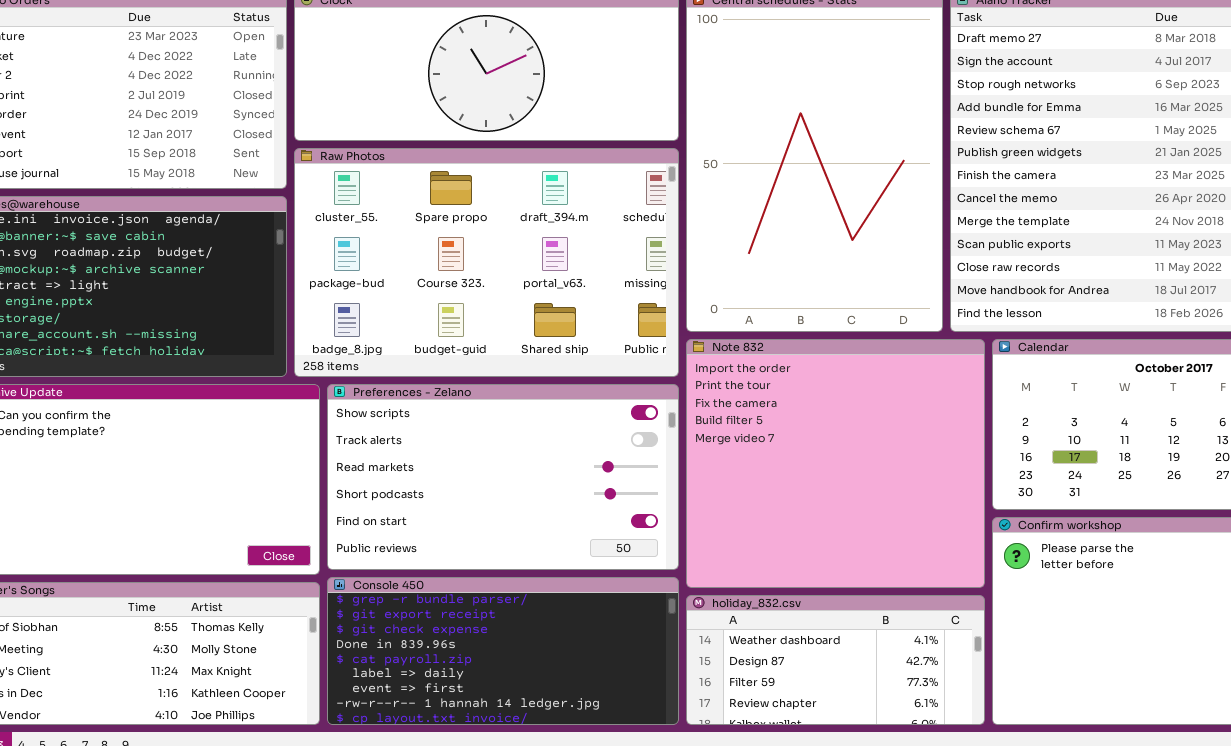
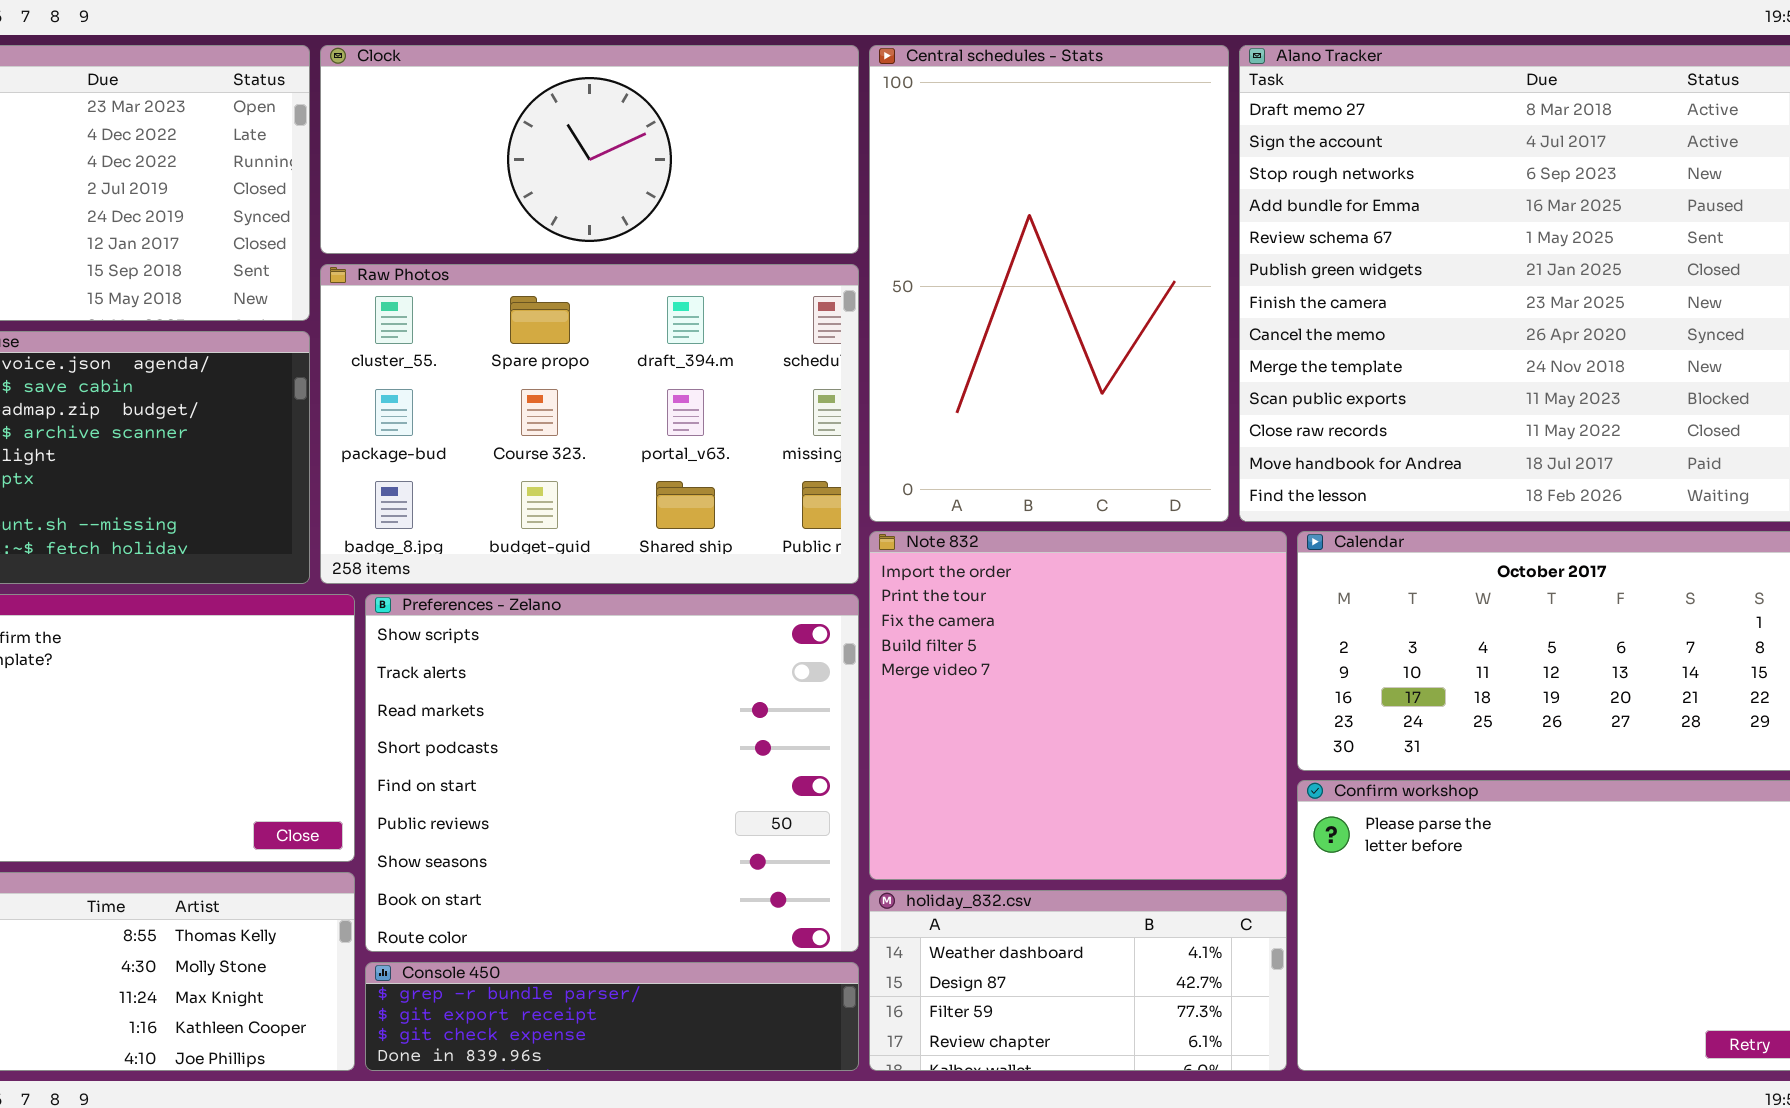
Preferences - Zelano: [327,384,679,570] -> [365,594,859,952], resized
Console 450: [327,577,679,725] -> [365,962,859,1071], resized

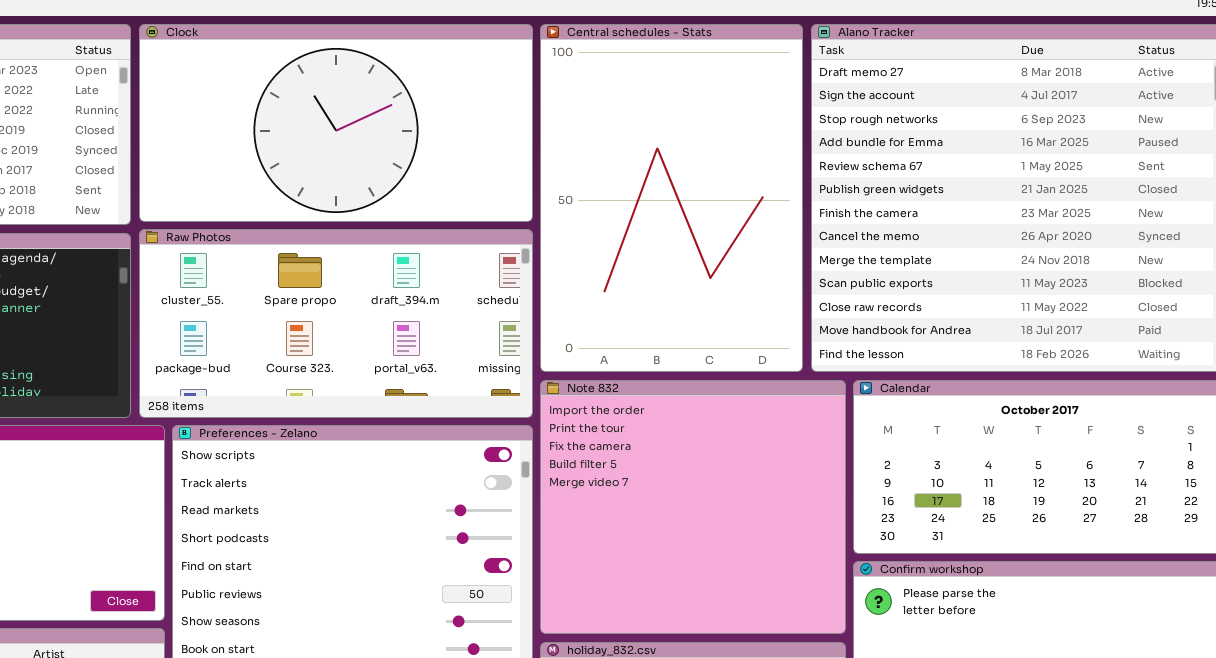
Clock: [320,45,859,254] -> [139,24,533,222], resized
Raw Photos: [320,264,859,584] -> [139,229,533,418], resized

